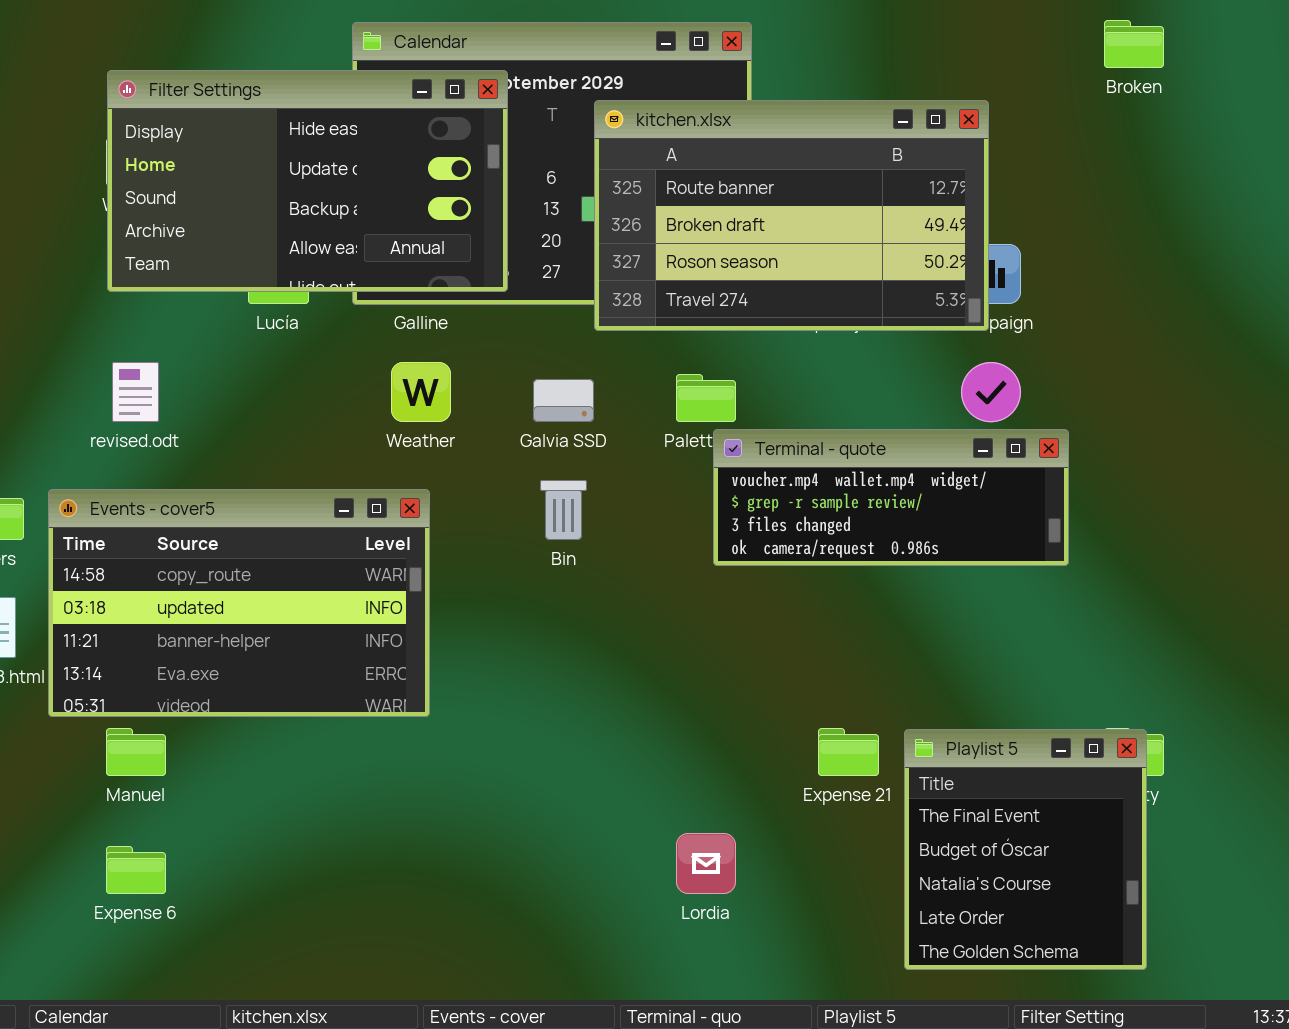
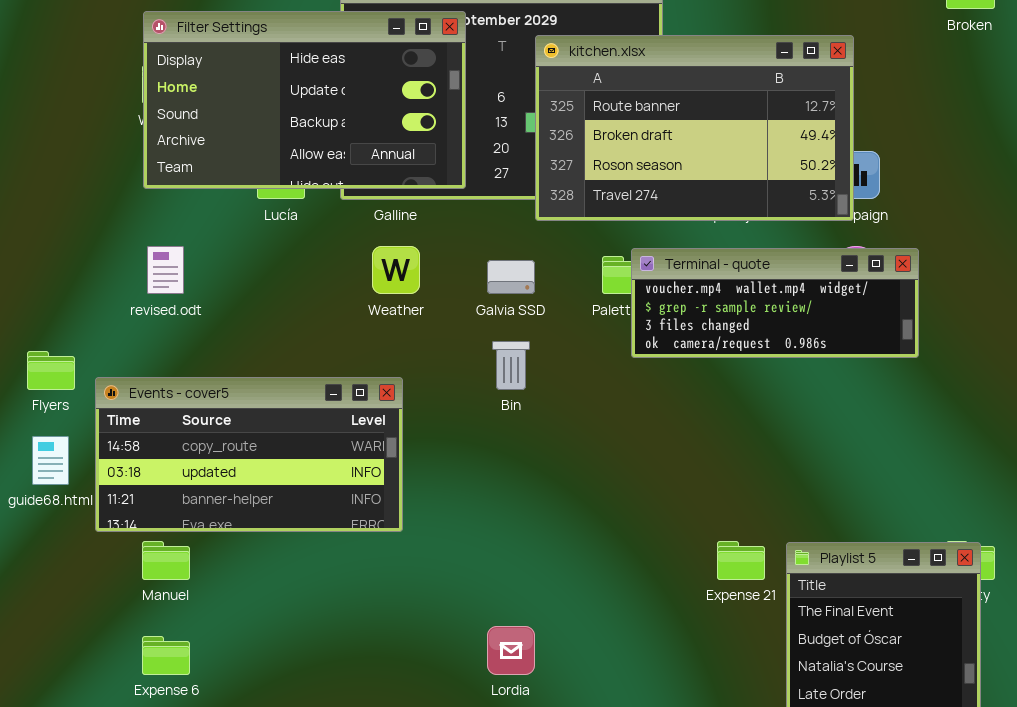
Terminal - quote: [713,429,1069,566] -> [631,248,919,358], moved
Events - cover5: [48,489,430,717] -> [95,377,403,532], resized
Lordia: [676,833,736,894] -> [487,626,535,675], moved

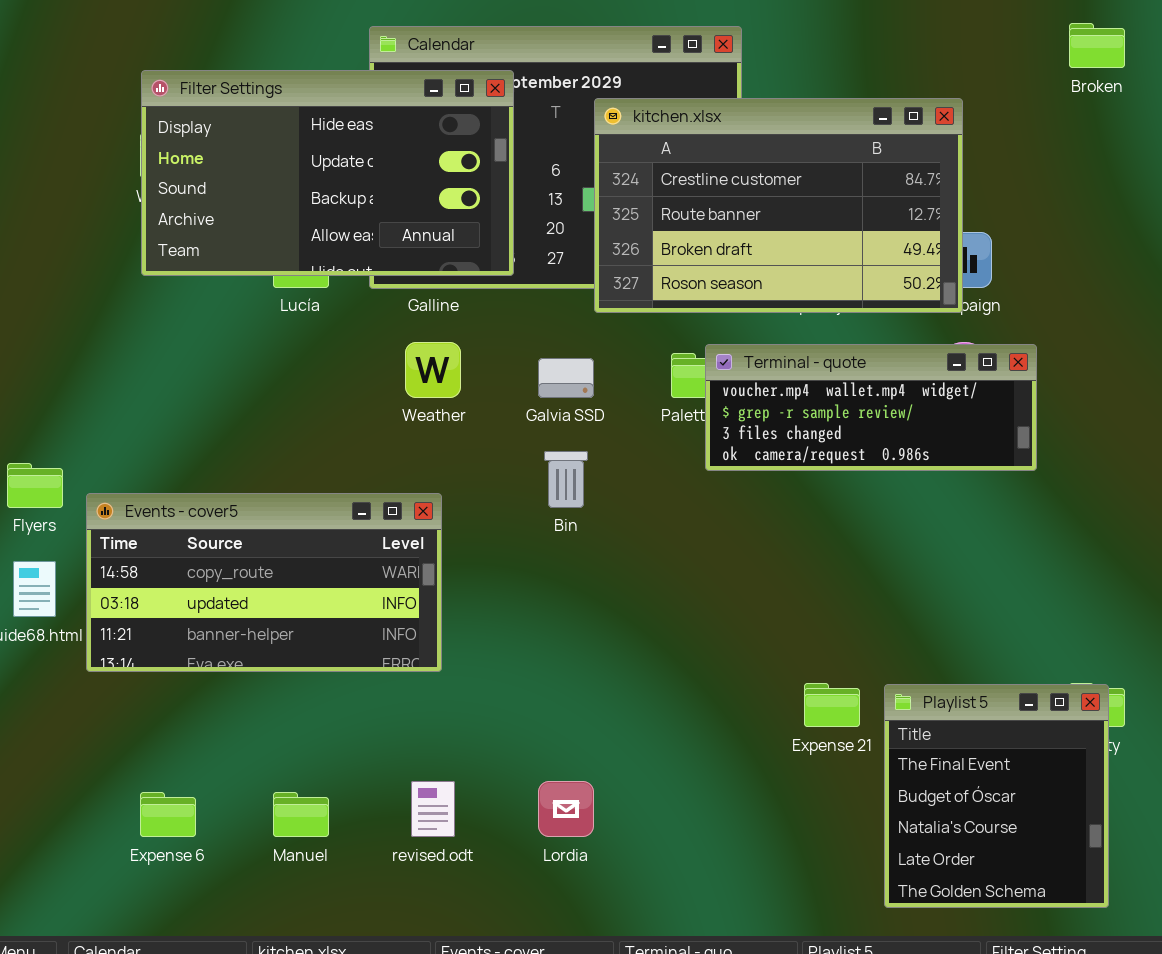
kitchen.xlsx: [535,35,854,221] -> [594,98,963,313], scrolled up 1 row
revised.odt: [147,246,184,294] -> [411,781,455,837], moved
Manuel: [142,541,190,580] -> [273,792,329,837], moved

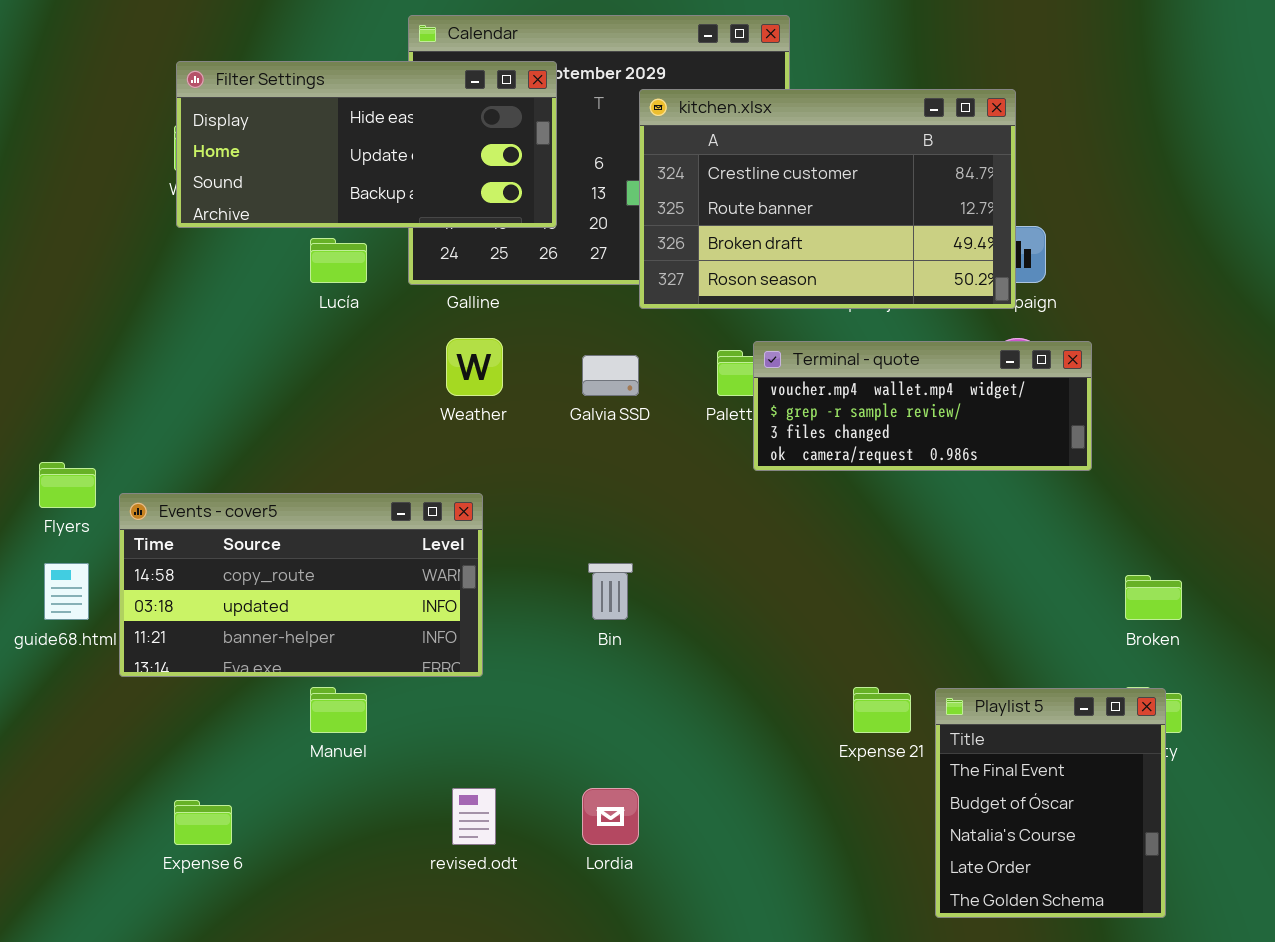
Broken: [1069,23,1125,68] -> [1125,575,1182,620], moved
Filter Settings: [141,70,514,276] -> [176,61,557,228], resized
Bin: [544,451,588,508] -> [588,563,633,620], moved
Manuel: [273,792,329,837] -> [310,687,367,733], moved

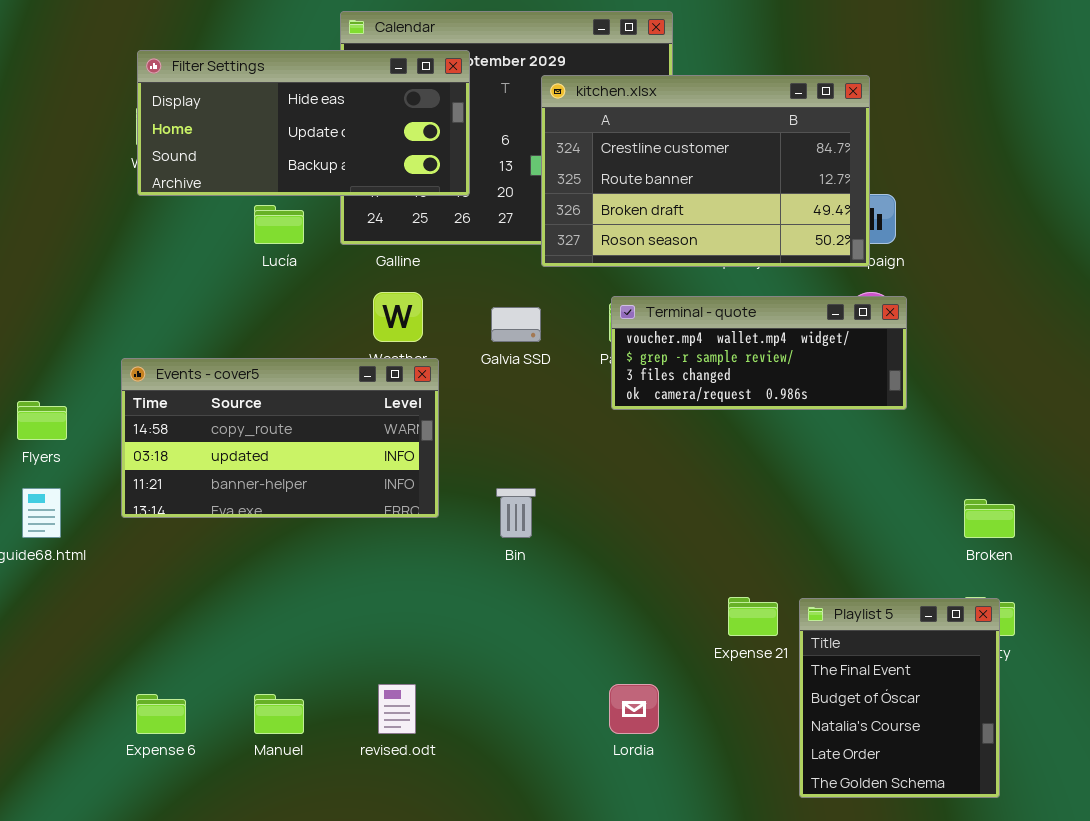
Terminal - quote: [753,341,1092,471] -> [611,296,907,410], moved
Events - cover5: [119,493,483,677] -> [121,358,439,518], moved
Manuel: [310,687,367,733] -> [254,694,304,734], moved
Lordia: [582,788,639,845] -> [609,684,659,734], moved

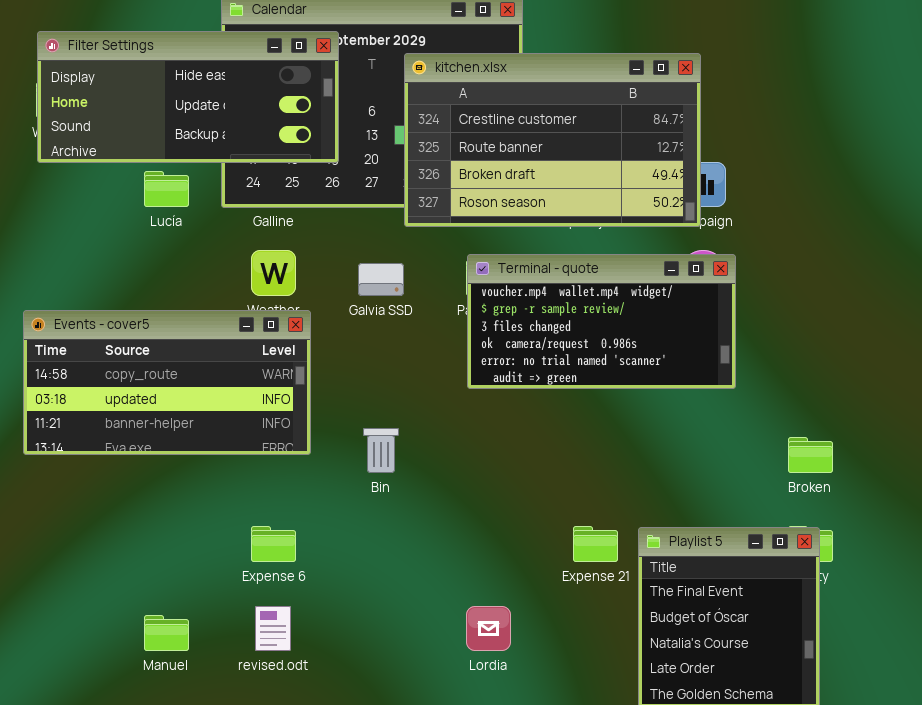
Terminal - quote: [611,296,907,410] -> [467,254,736,389], resized
Expense 6: [136,694,186,734] -> [251,526,296,562], moved

